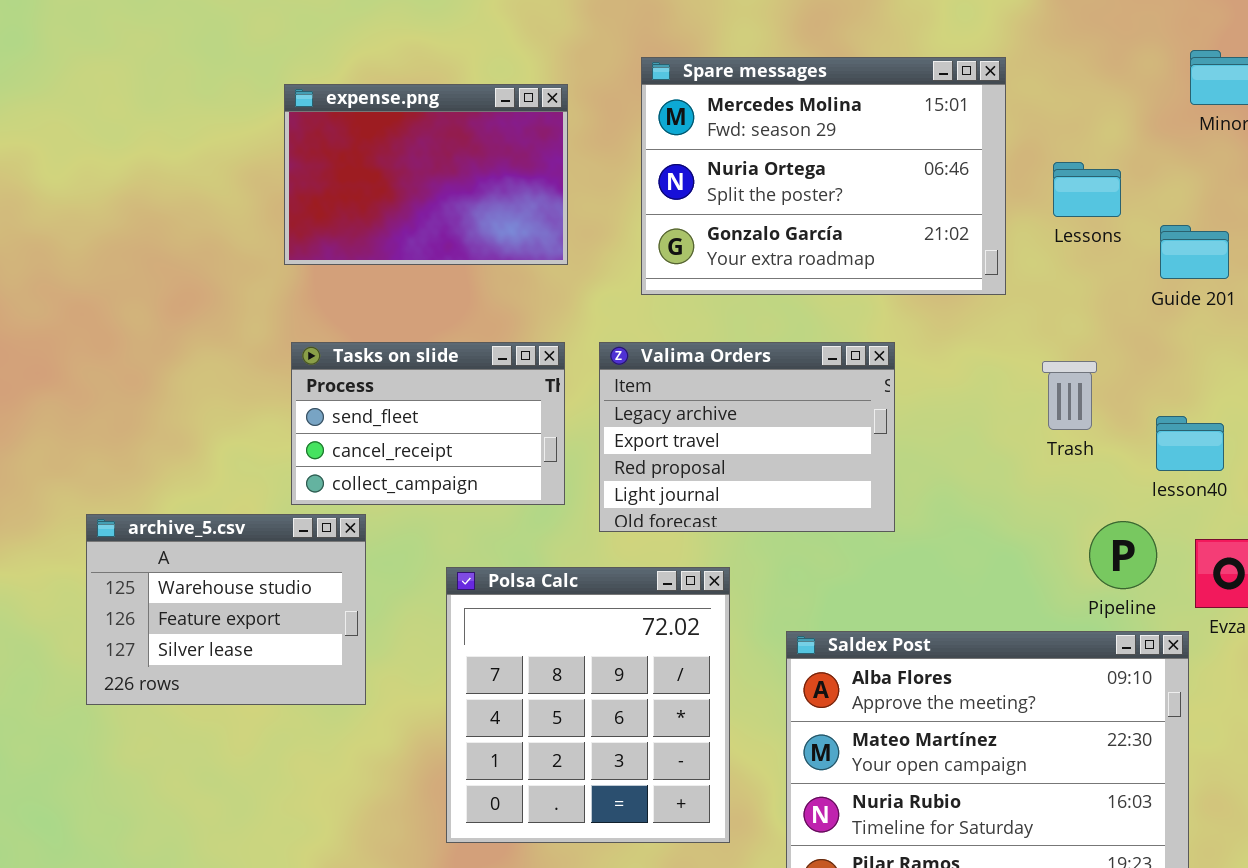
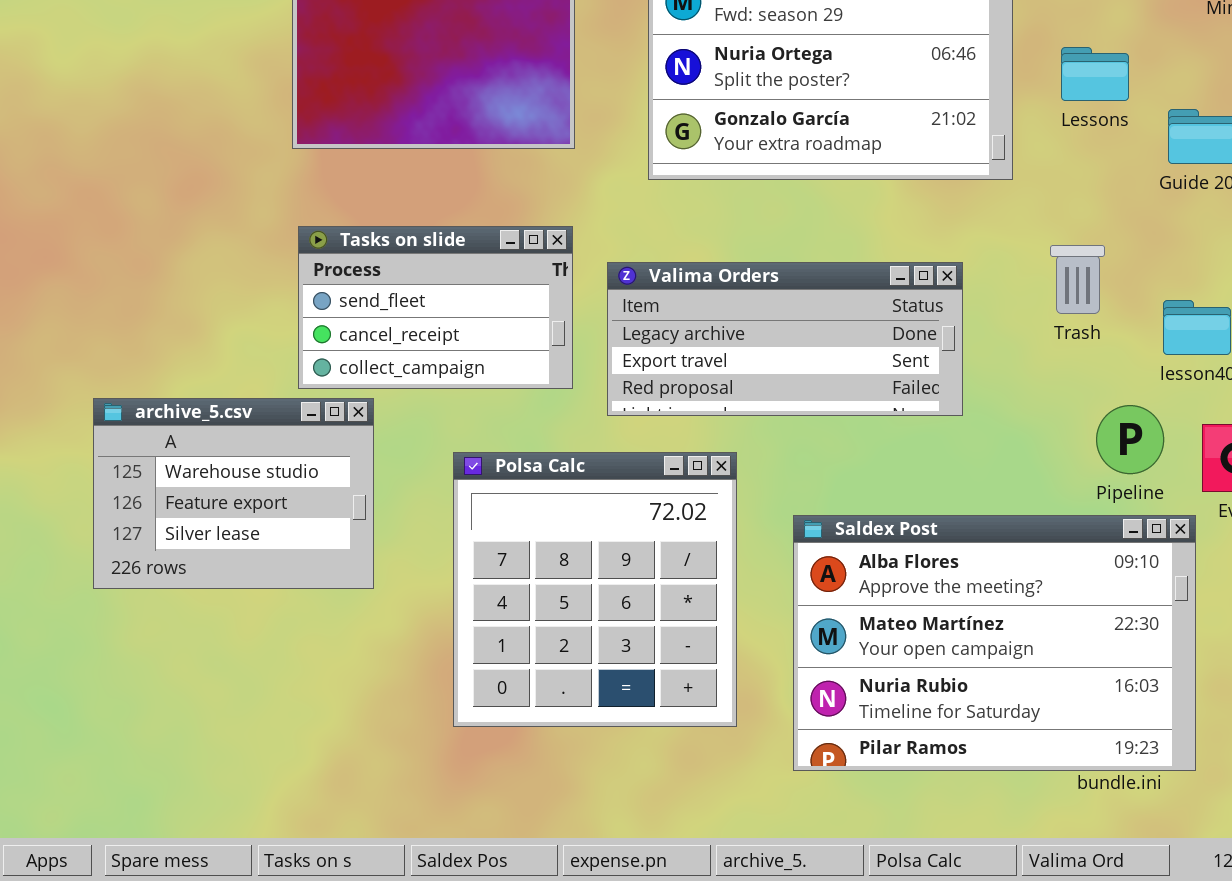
Valima Orders: [599,342,895,532] -> [607,262,963,416], resized

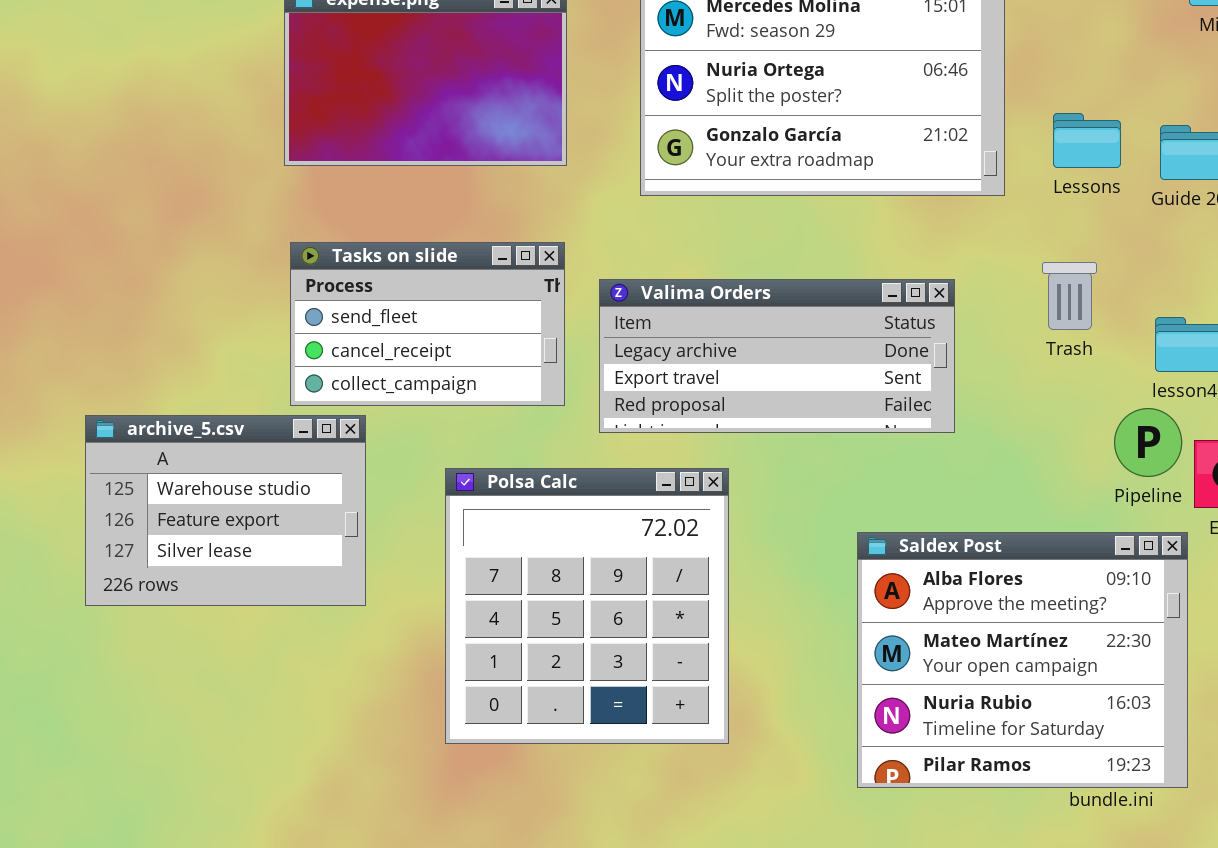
Lessons: [1061,47,1129,101] -> [1053,113,1121,168], moved
Pipeline: [1096,405,1164,474] -> [1114,408,1182,477], moved
Saldex Post: [793,515,1196,771] -> [857,532,1188,788], resized

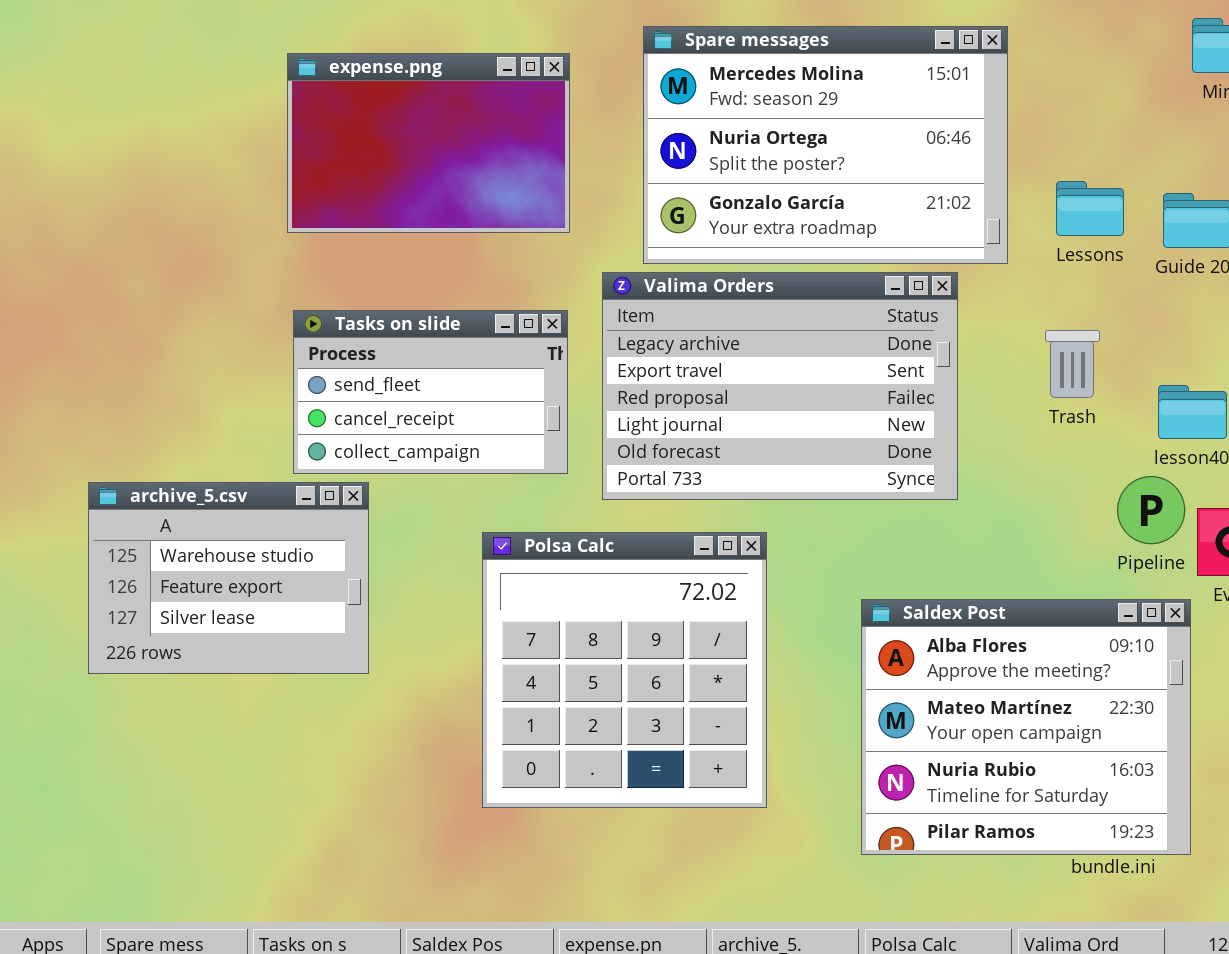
Valima Orders: [599,279,955,433] -> [602,272,958,500], resized
Polsa Calc: [445,468,729,744] -> [482,532,767,808], moved

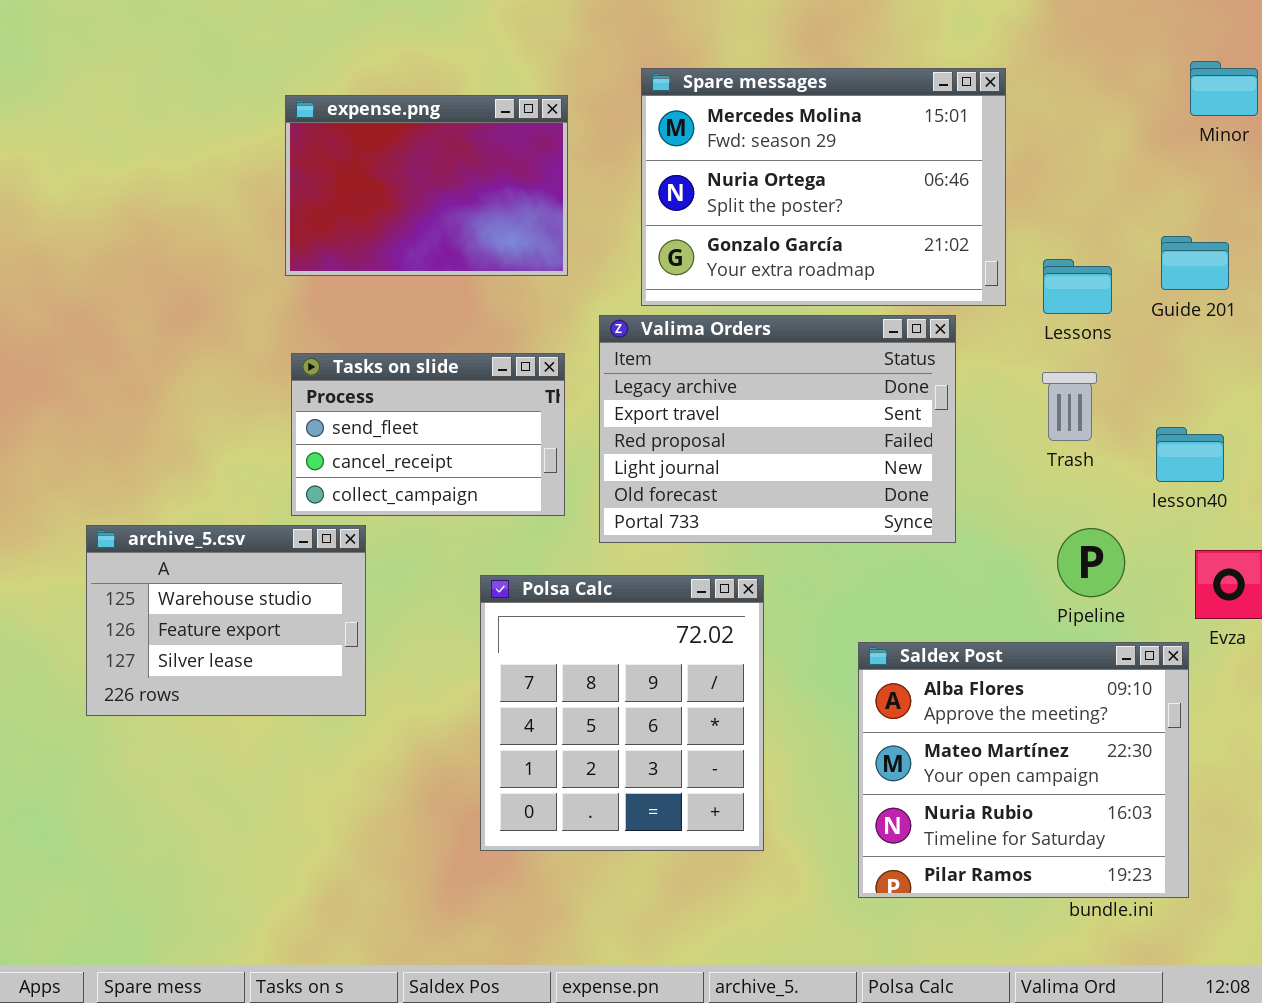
Lessons: [1056,181,1124,236] -> [1043,259,1112,314], moved
Pipeline: [1117,476,1185,544] -> [1057,528,1125,597], moved

